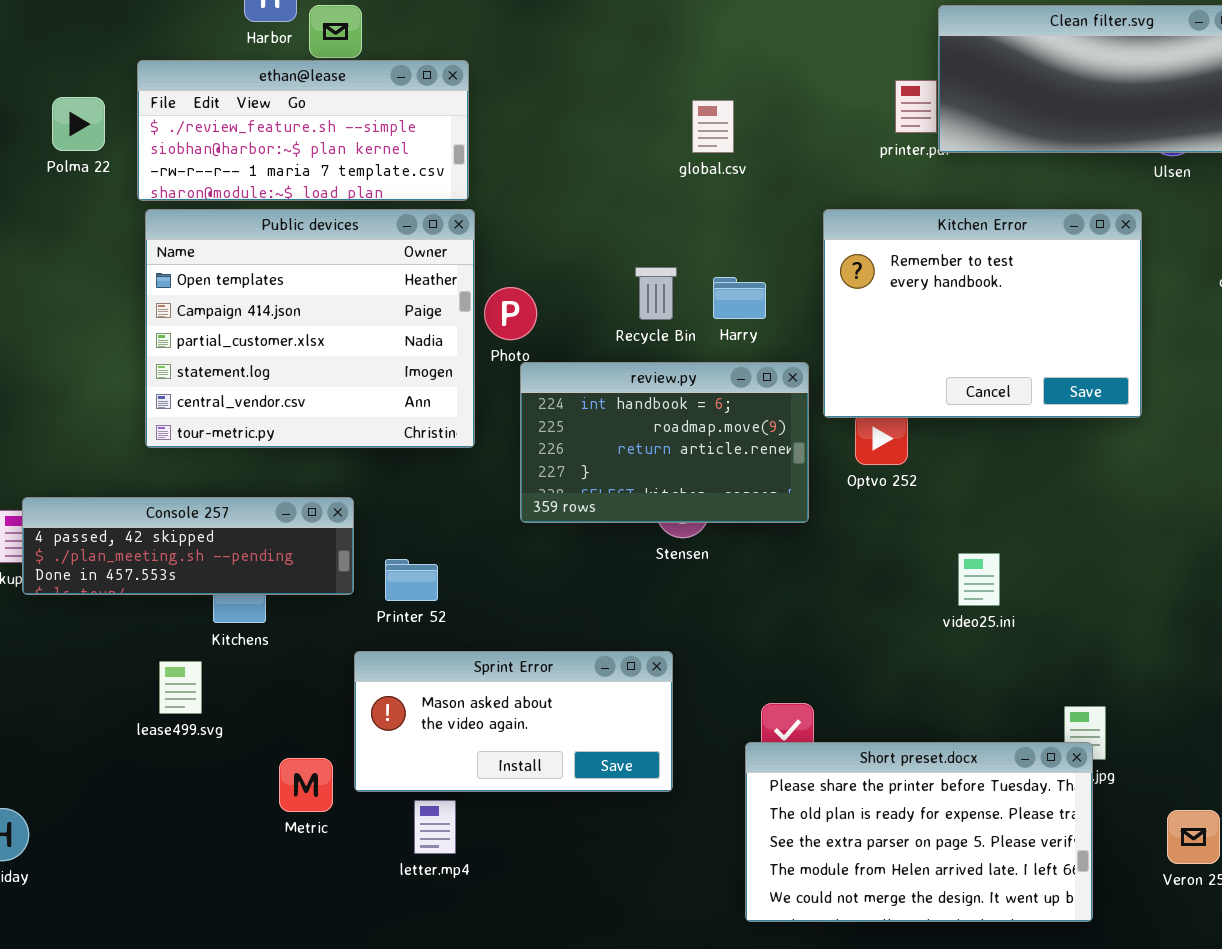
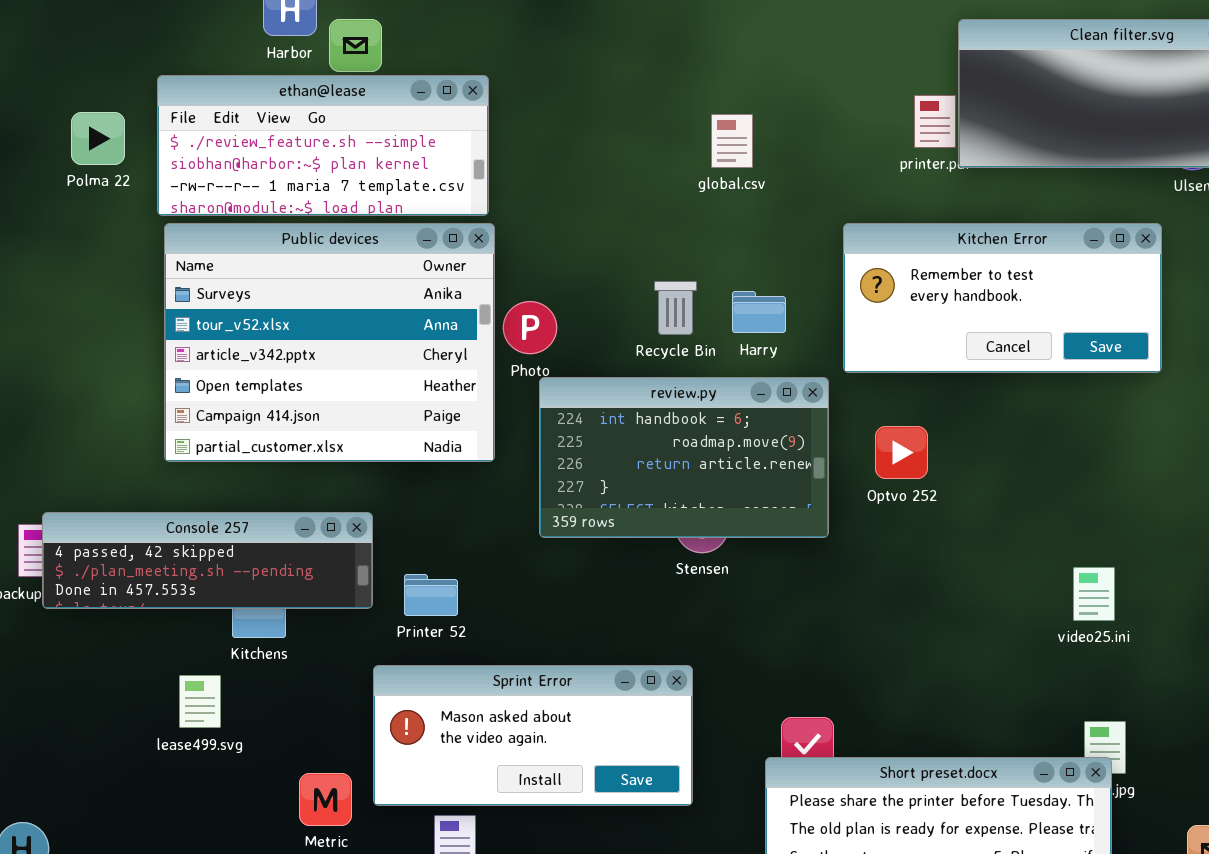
Public devices: [145,209,475,448] -> [164,223,495,462], scrolled up 3 rows
Kitchen Error: [823,209,1142,418] -> [843,223,1162,373], resized
video25.ini: [958,553,1000,606] -> [1073,567,1115,621], moved

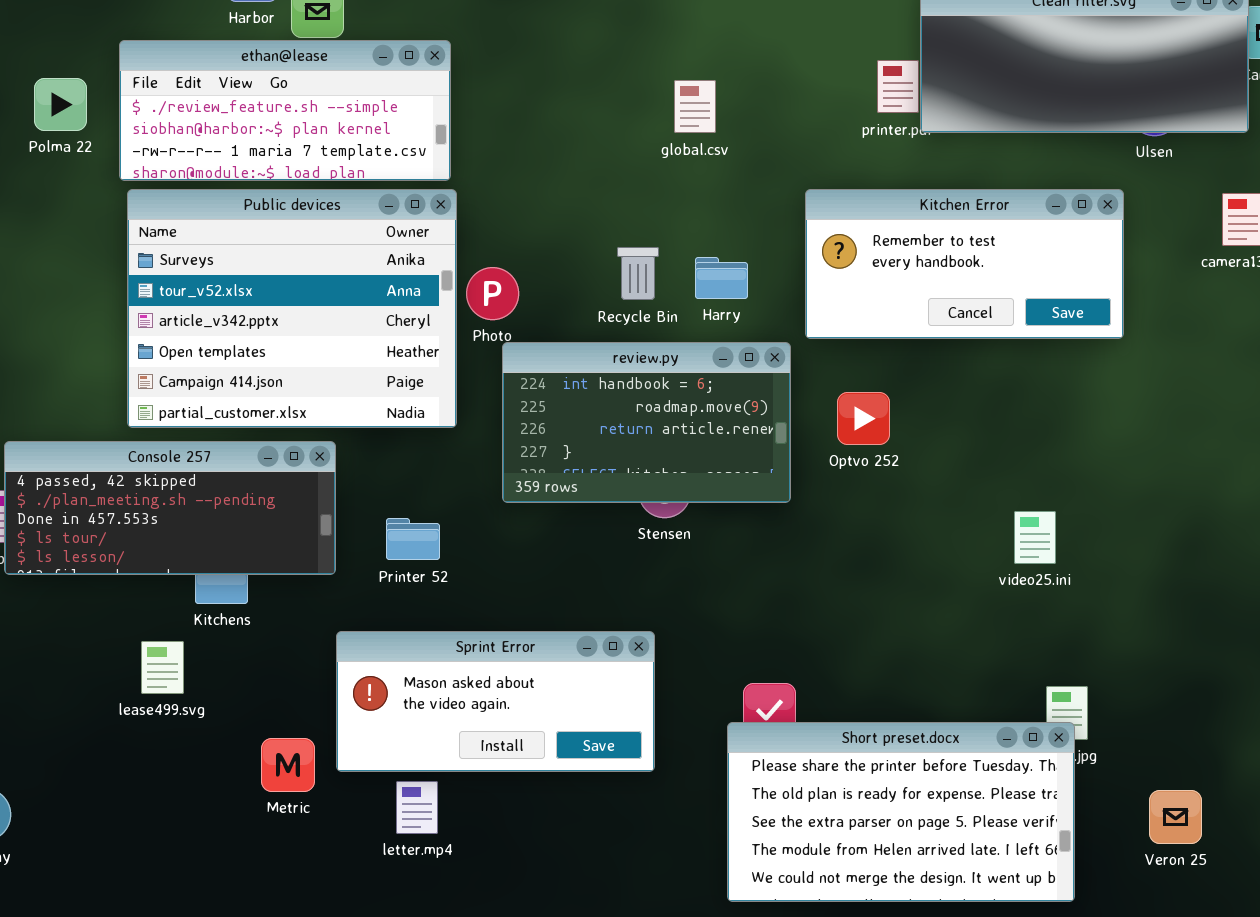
Console 257: [42,512,373,609] -> [4,441,336,575], resized
video25.ini: [1073,567,1115,621] -> [1014,511,1056,564], moved
Printer 52: [404,574,458,616] -> [386,518,440,560], moved

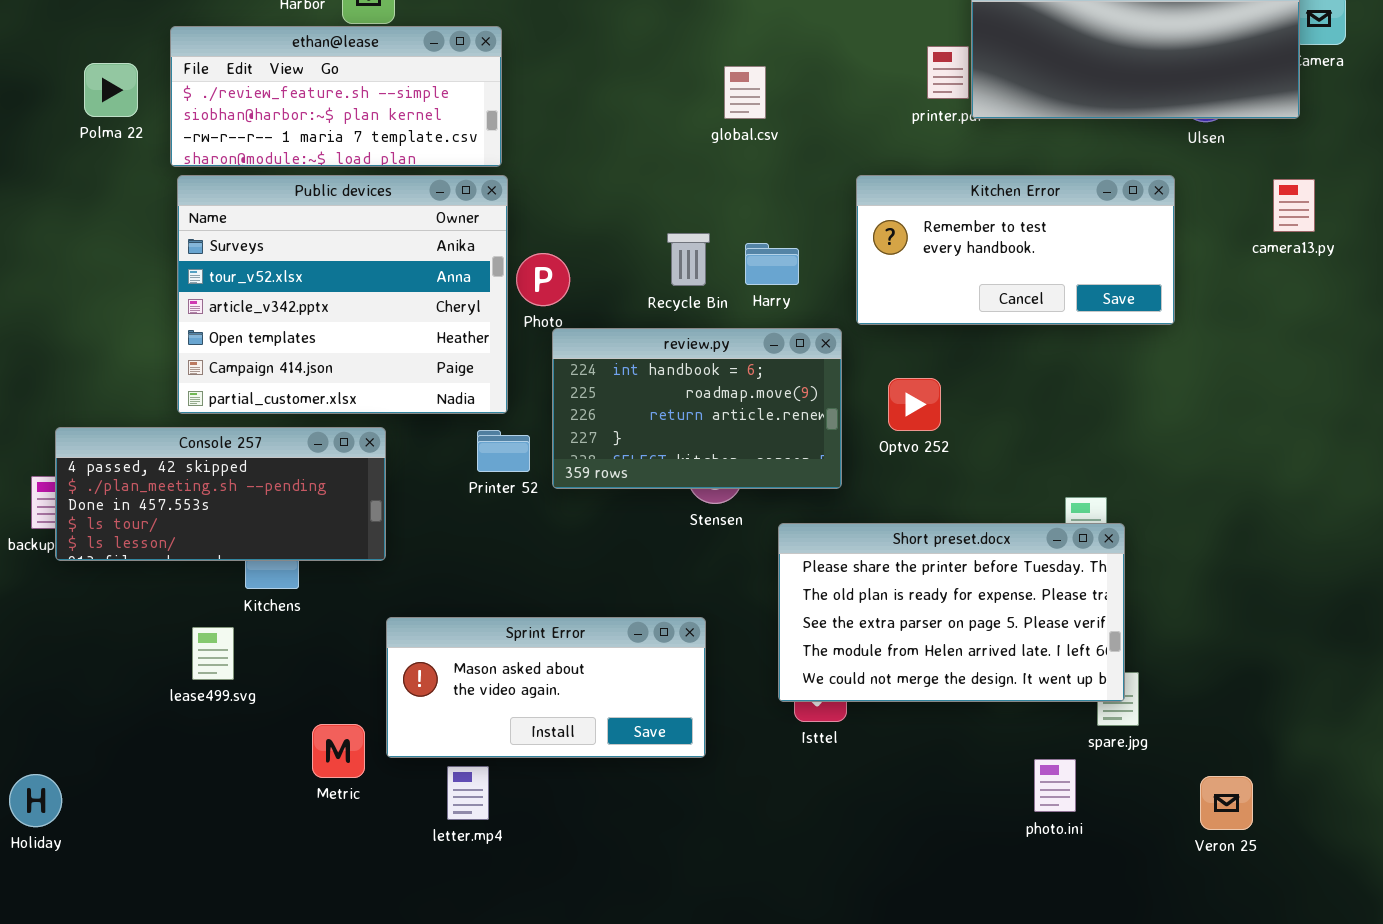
Printer 52: [386,518,440,560] -> [477,430,530,472], moved
Short preset.docx: [727,722,1075,902] -> [778,523,1125,702], moved

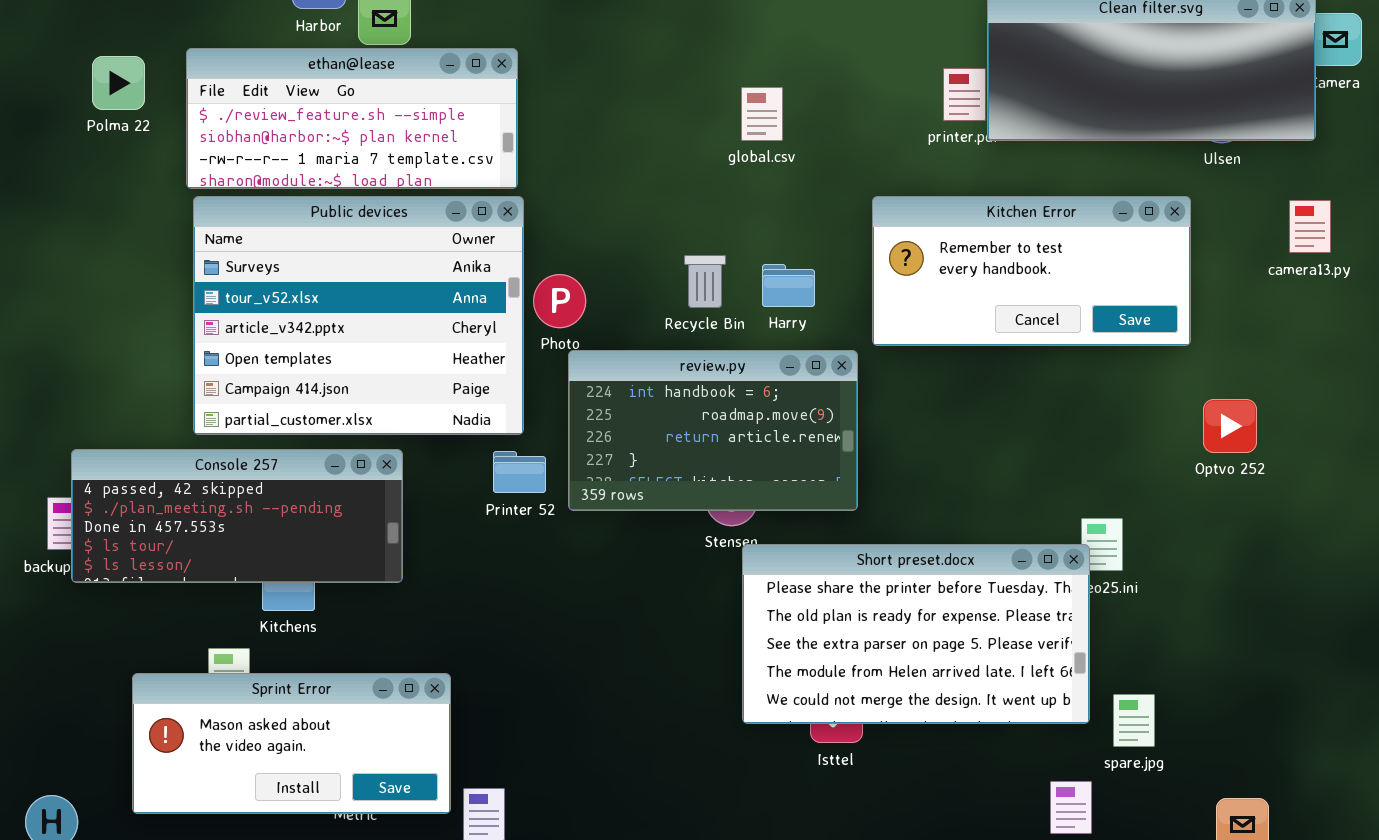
Polma 22: [84,63,138,117] -> [92,56,145,110], moved
Optvo 252: [888,378,941,431] -> [1203,399,1257,453], moved
Short preset.docx: [778,523,1125,702] -> [742,544,1090,724], moved
Sprint Error: [386,617,706,758] -> [132,673,451,814], moved

